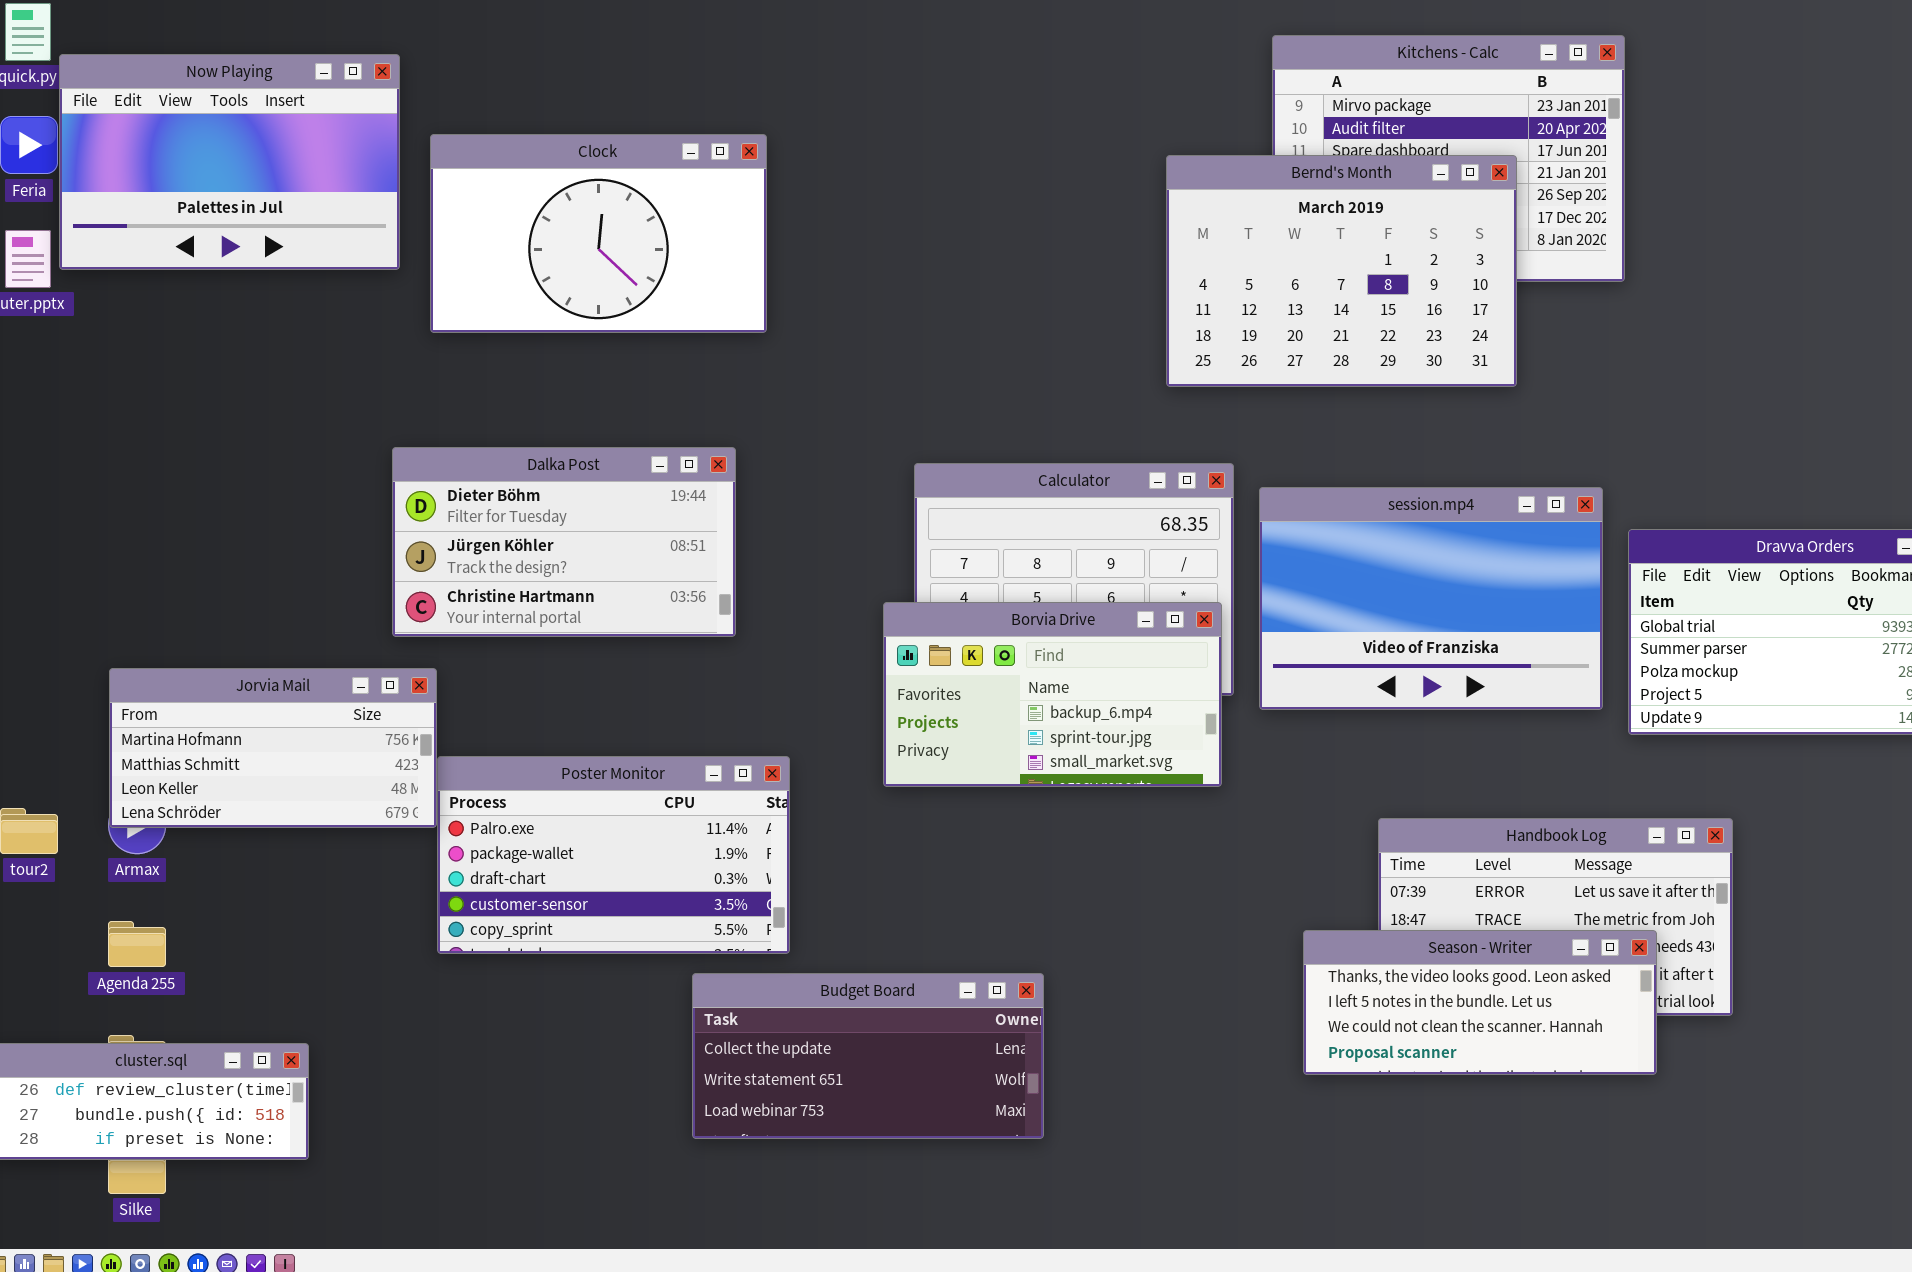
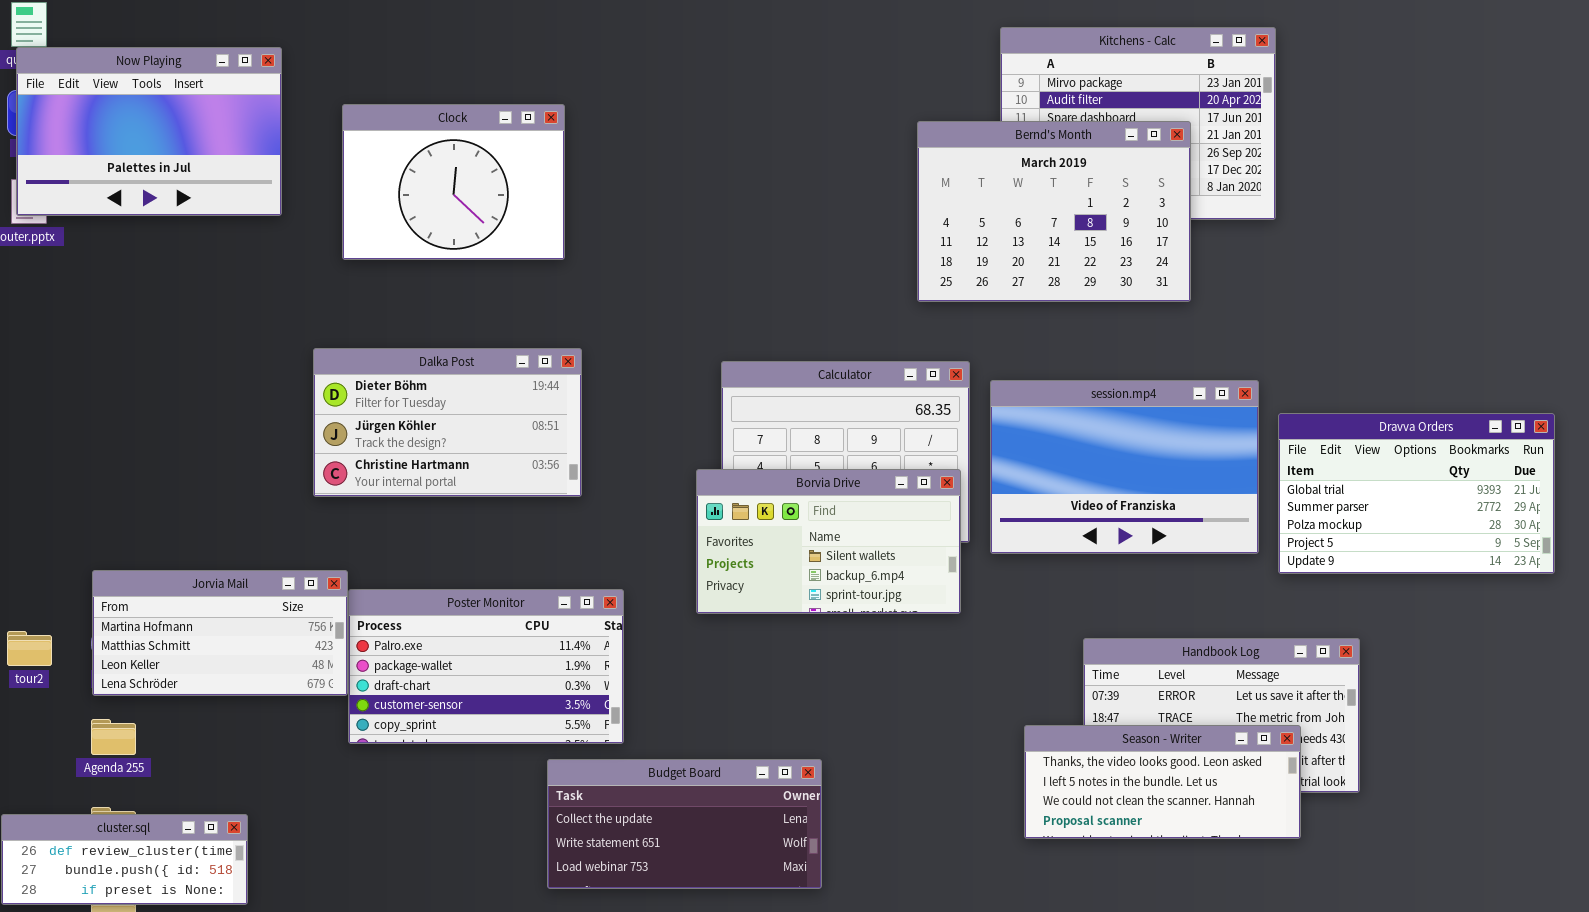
Now Playing: [59,54,400,270] -> [16,47,282,216], moved
Clock: [430,134,767,333] -> [342,104,565,260], resized
Borvia Drive: [883,602,1222,787] -> [696,469,961,614], scrolled up 1 row
Jorvia Mail: [109,668,437,828] -> [92,570,348,696], moved

